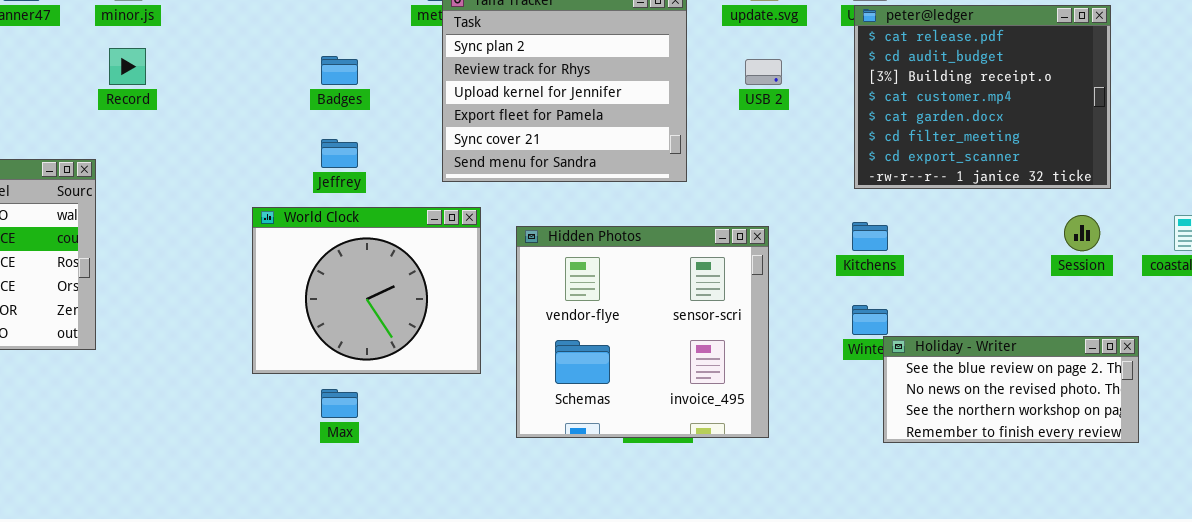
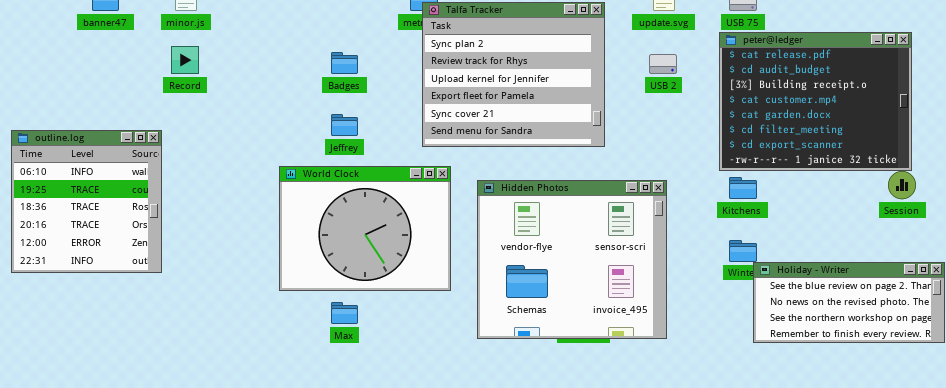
peter@ledger: [854,5,1111,189] -> [719,32,912,171], moved

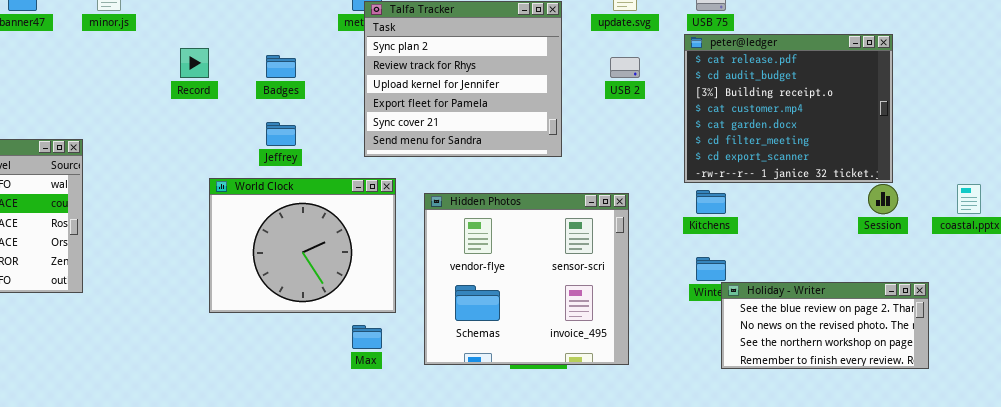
Record: [171,46,199,74] -> [180,48,209,78], moved
Max: [331,302,358,324] -> [352,325,382,349], moved

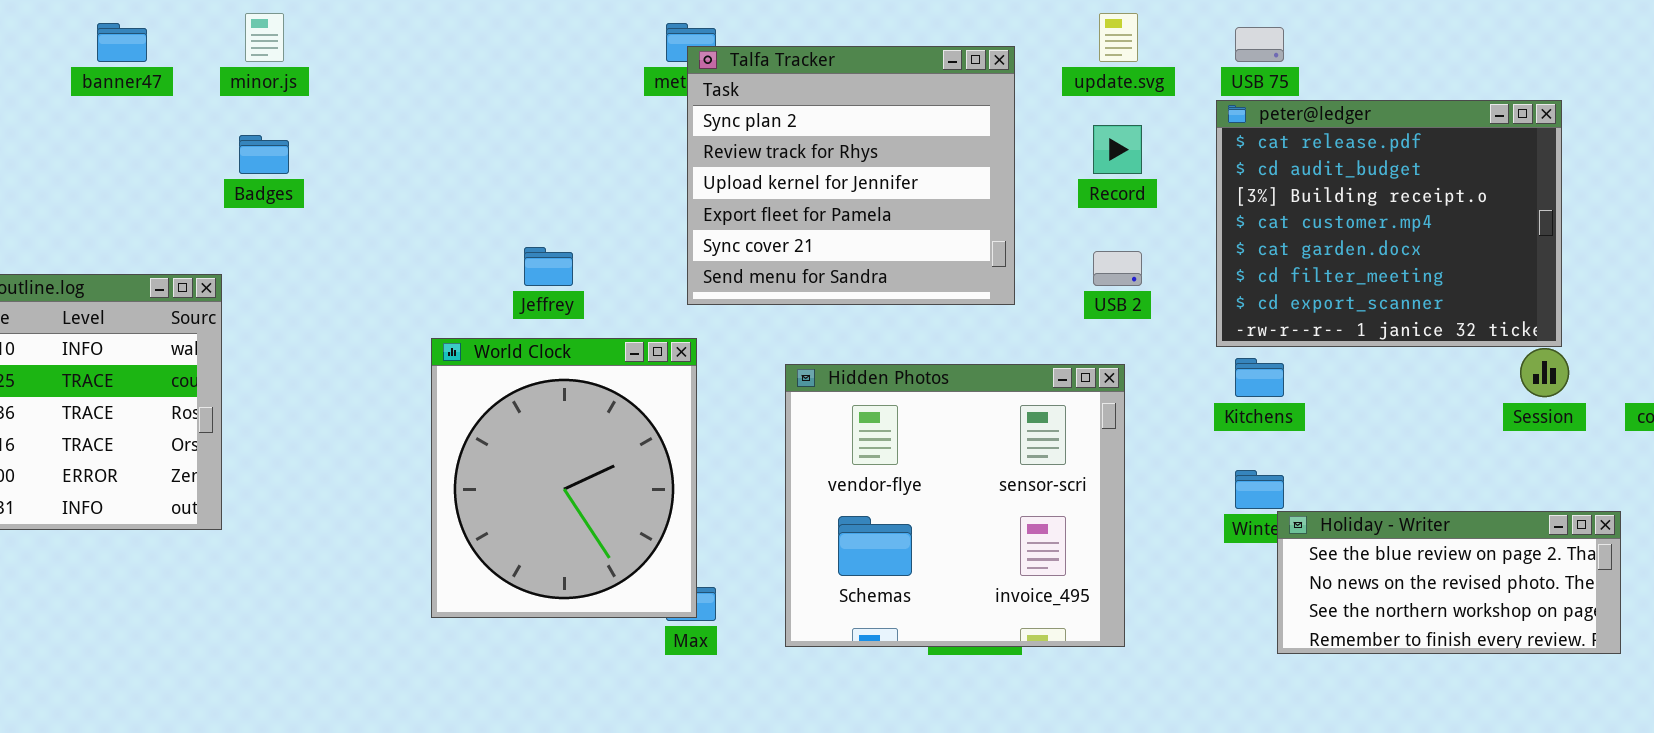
Record: [180,48,209,78] -> [1093,125,1142,174], moved
Badges: [266,55,296,78] -> [239,135,289,174], moved
USB 2: [610,57,640,78] -> [1093,251,1142,286], moved
World Clock: [209,178,396,313] -> [431,338,697,618], resized

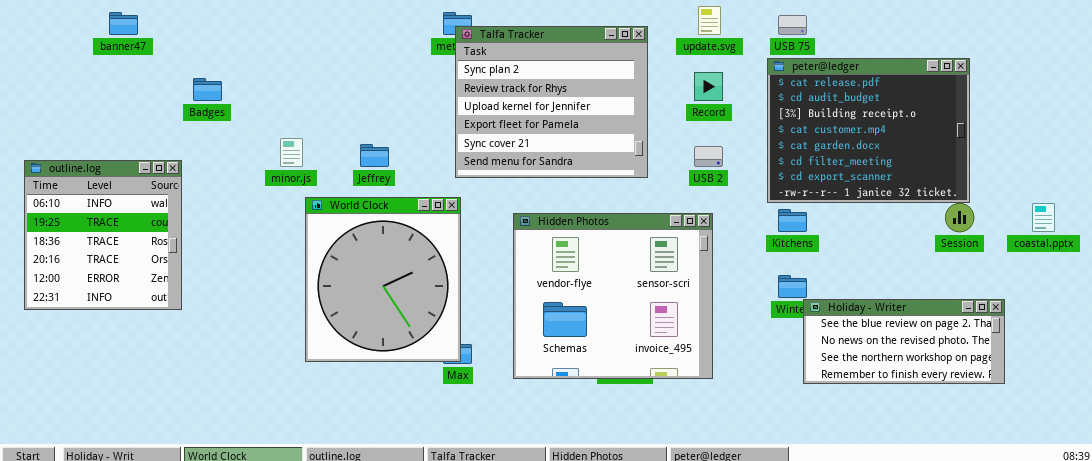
minor.js: [245,13,284,62] -> [280,138,303,167], moved

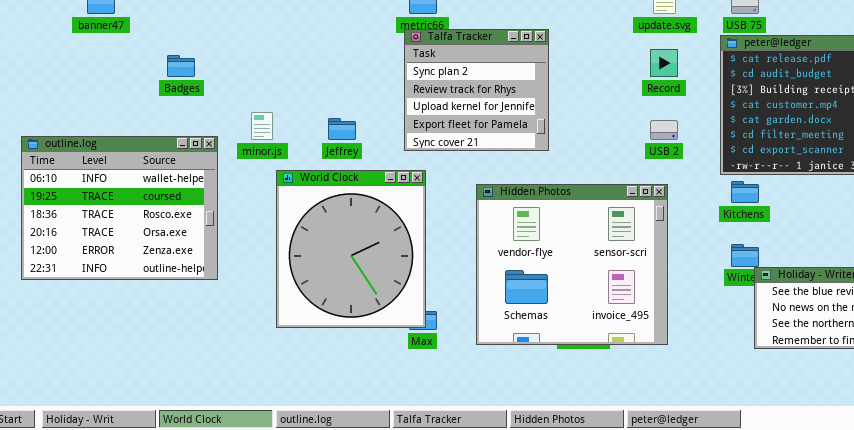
Talfa Tracker: [455,26,648,178] -> [404,29,549,151], moved, resized
outline.log: [24,160,182,310] -> [21,136,218,280], moved, resized

